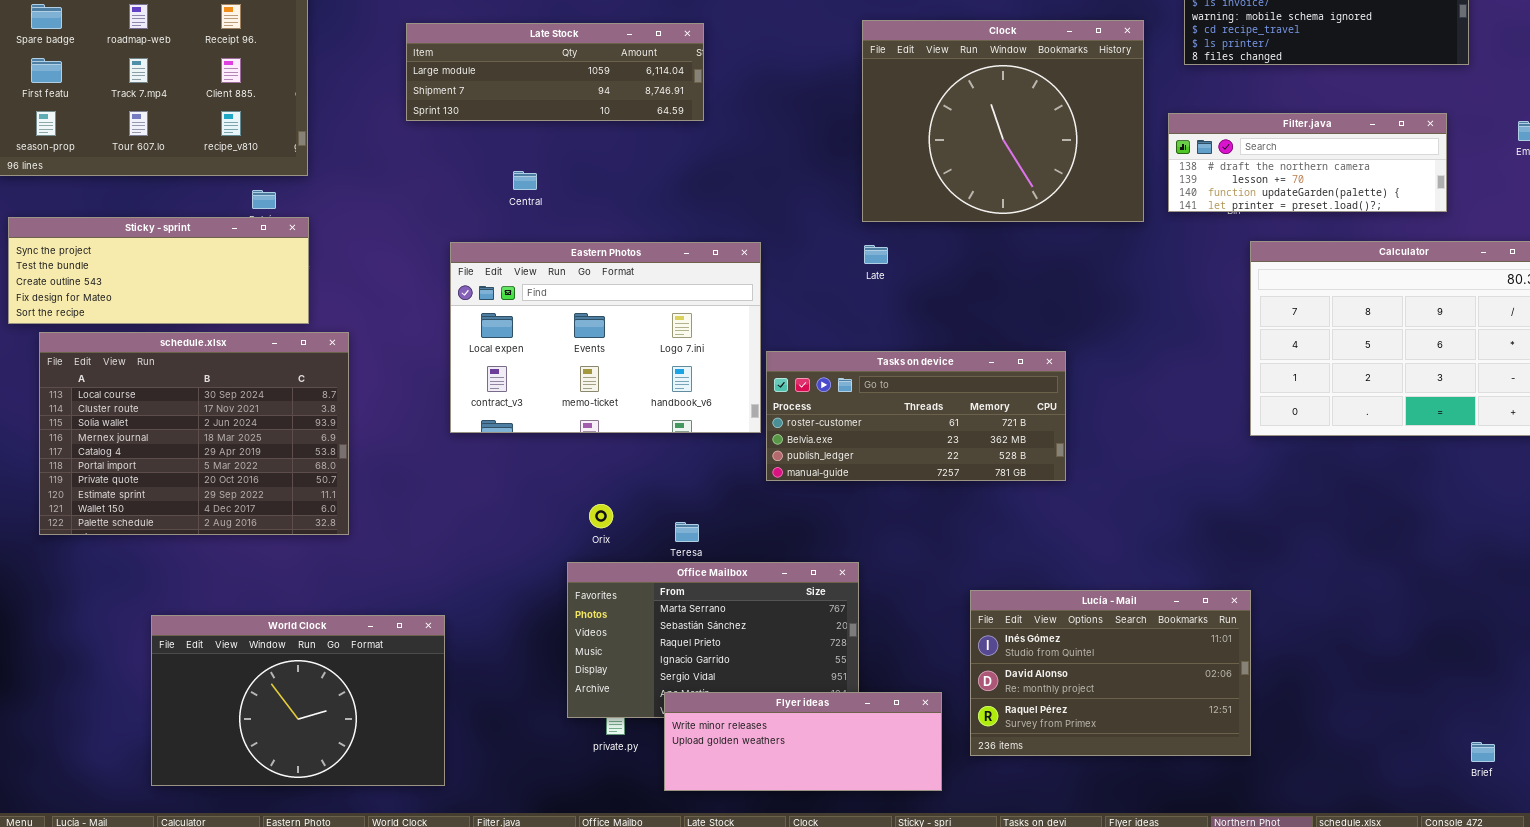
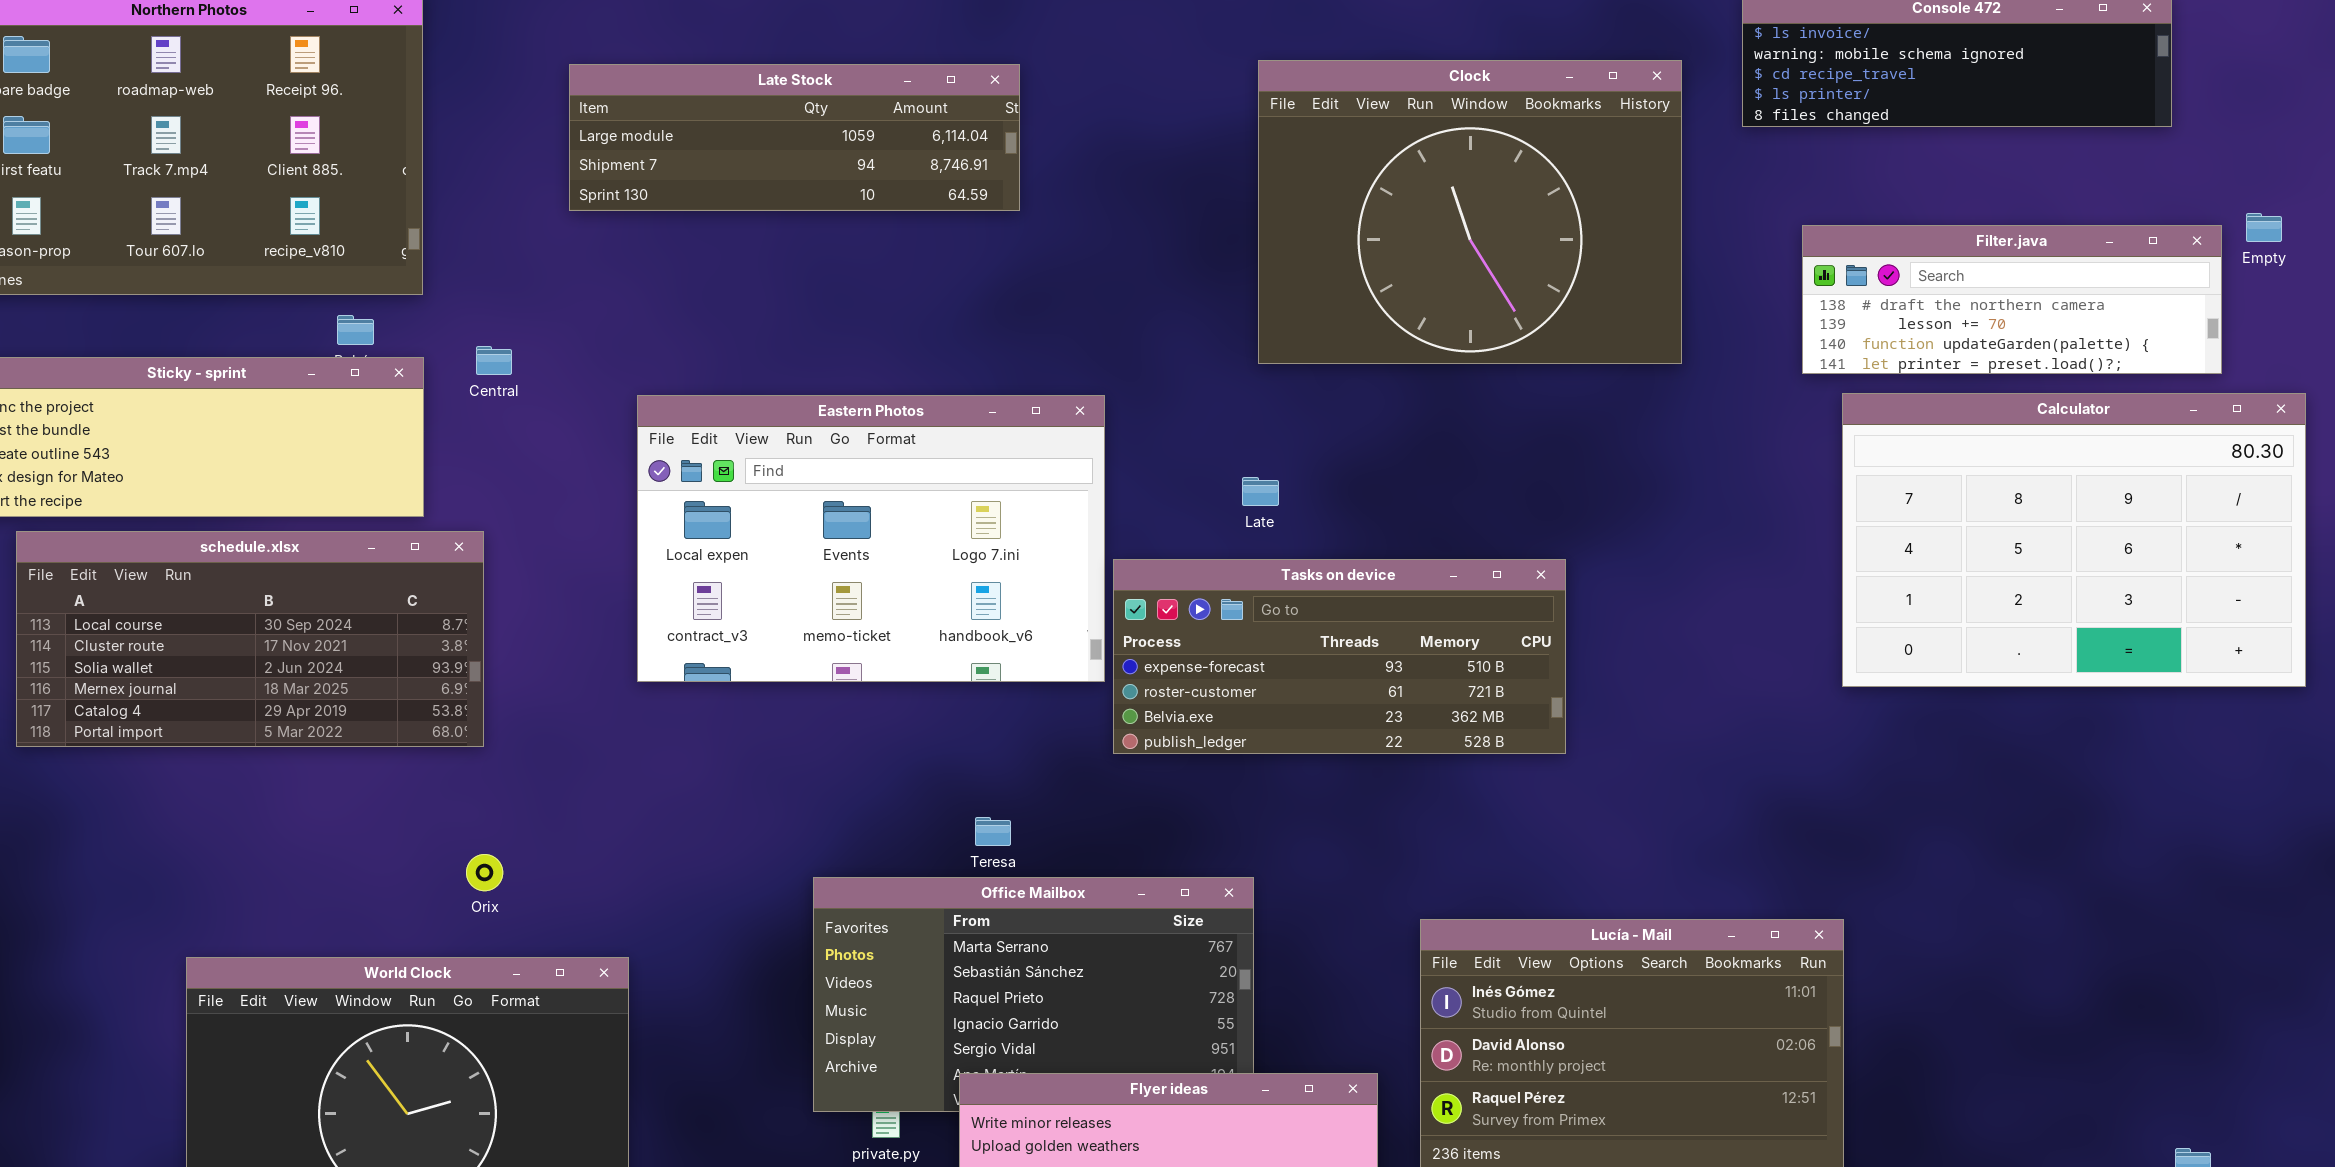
Filter.java: [1168,113,1447,212] -> [1802,225,2222,374], moved
Central: [513,171,537,190] -> [476,346,512,375], moved
Late: [864,245,888,264] -> [1242,477,1279,506], moved
schedule.xlsx: [39,332,349,535] -> [16,531,484,747], resized
Tasks on device: [766,351,1066,481] -> [1113,559,1566,754], scrolled up 1 row
Orix: [589,504,613,528] -> [466,854,503,891], moved

